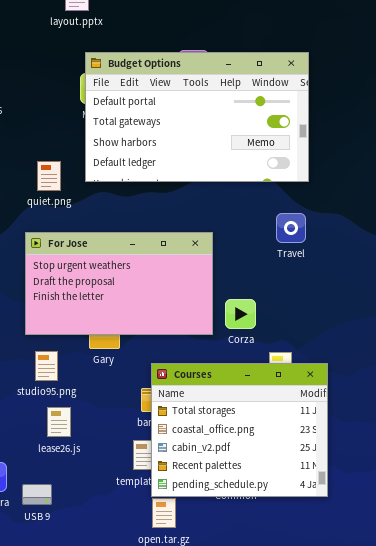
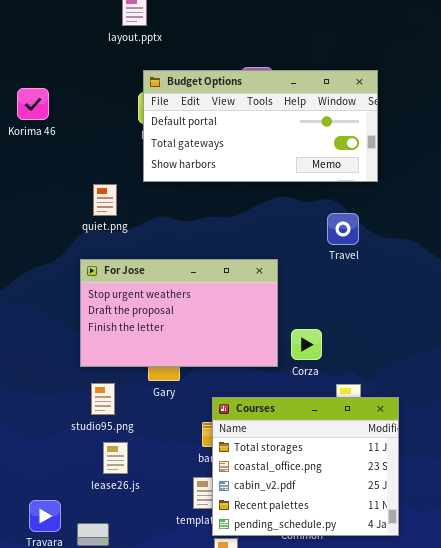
Budget Options: [85,52,309,182] -> [143,70,378,182], resized
Travel: [276,213,306,243] -> [327,213,359,245], moved

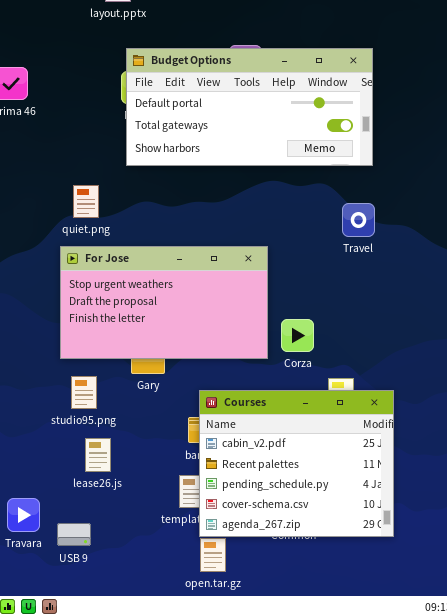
quiet.png: [93,184,117,216] -> [73,185,99,218], moved
Travel: [327,213,359,245] -> [342,203,375,237], moved
Courses: [212,397,399,536] -> [199,390,394,537], scrolled down 2 rows

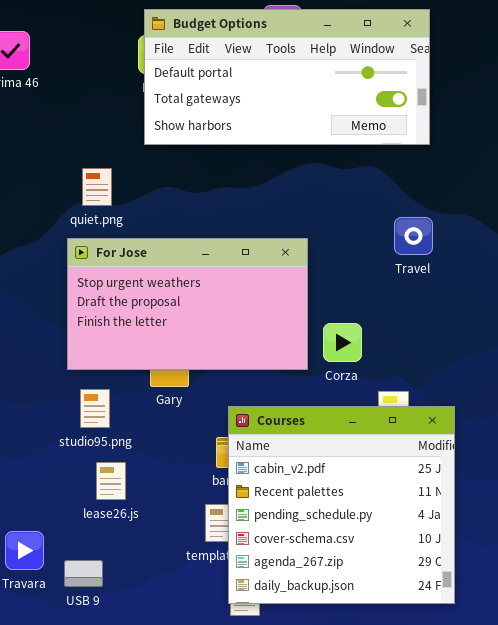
Travel: [342,203,375,237] -> [394,217,433,255], moved
Courses: [199,390,394,537] -> [228,406,455,604], resized

